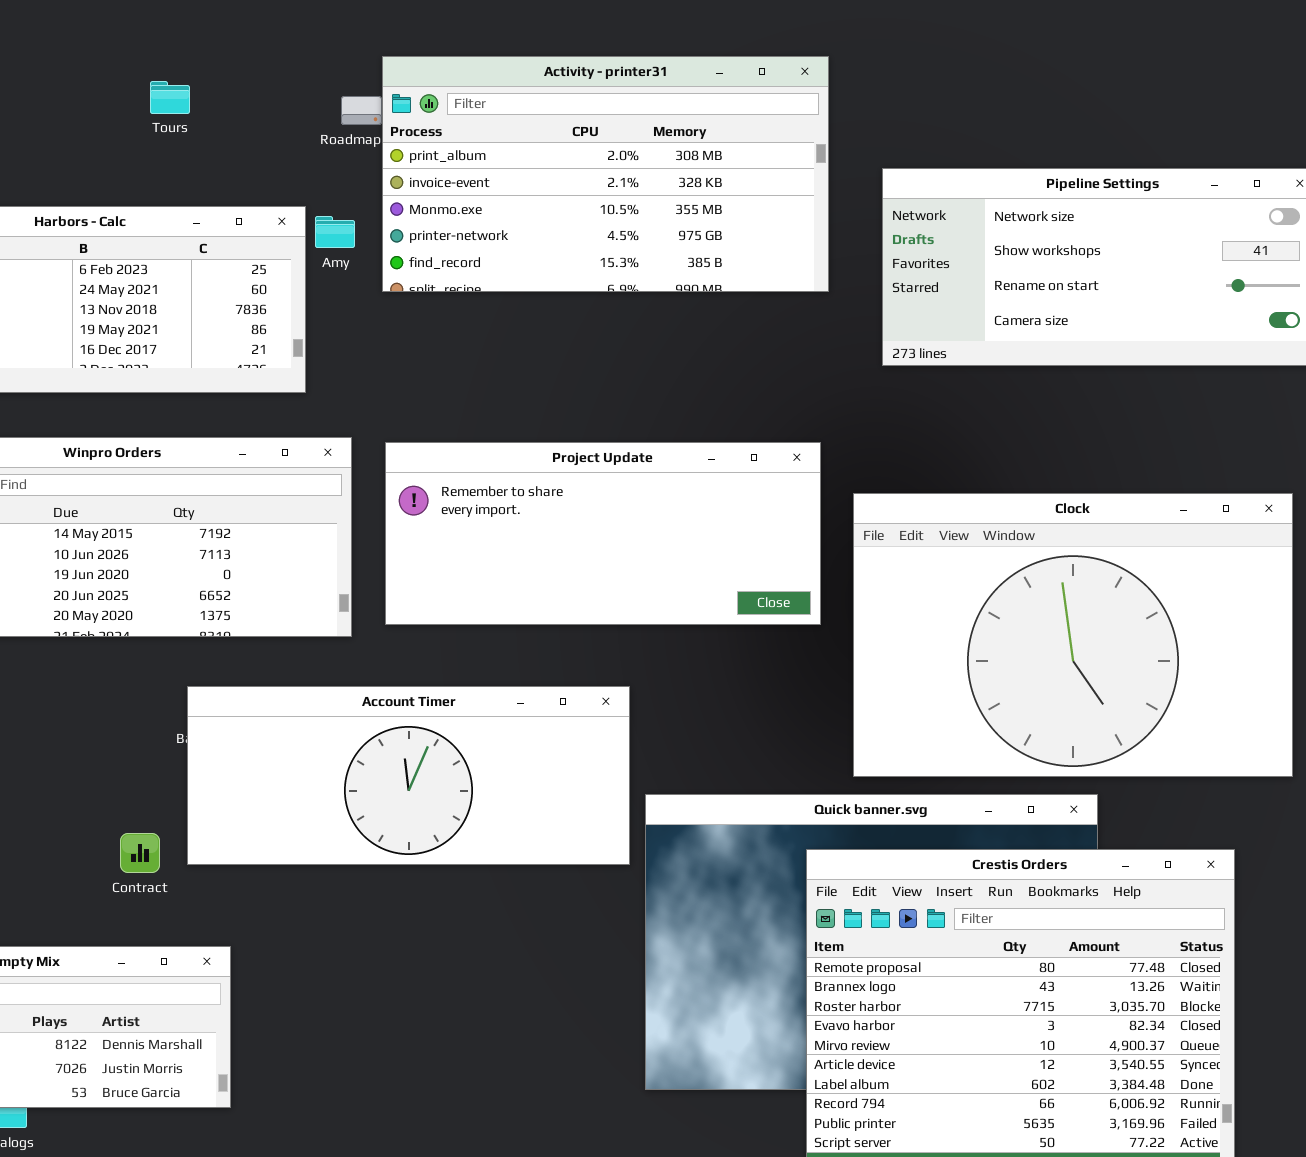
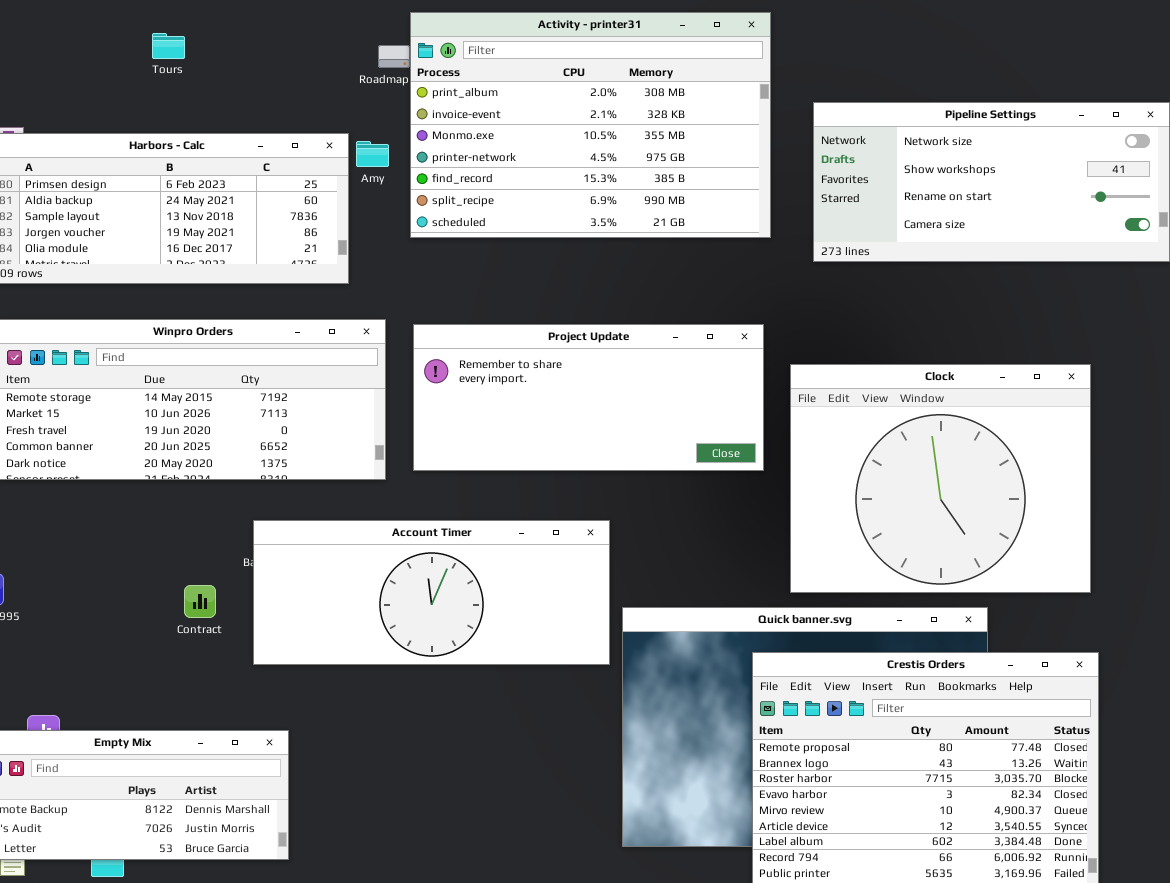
Activity - printer31: [382,56,829,292] -> [410,12,771,238], resized
Tours: [150,81,190,114] -> [152,33,185,59], moved
Clock: [853,493,1293,777] -> [790,364,1091,593], resized
Contract: [120,833,160,873] -> [184,585,216,618], moved

